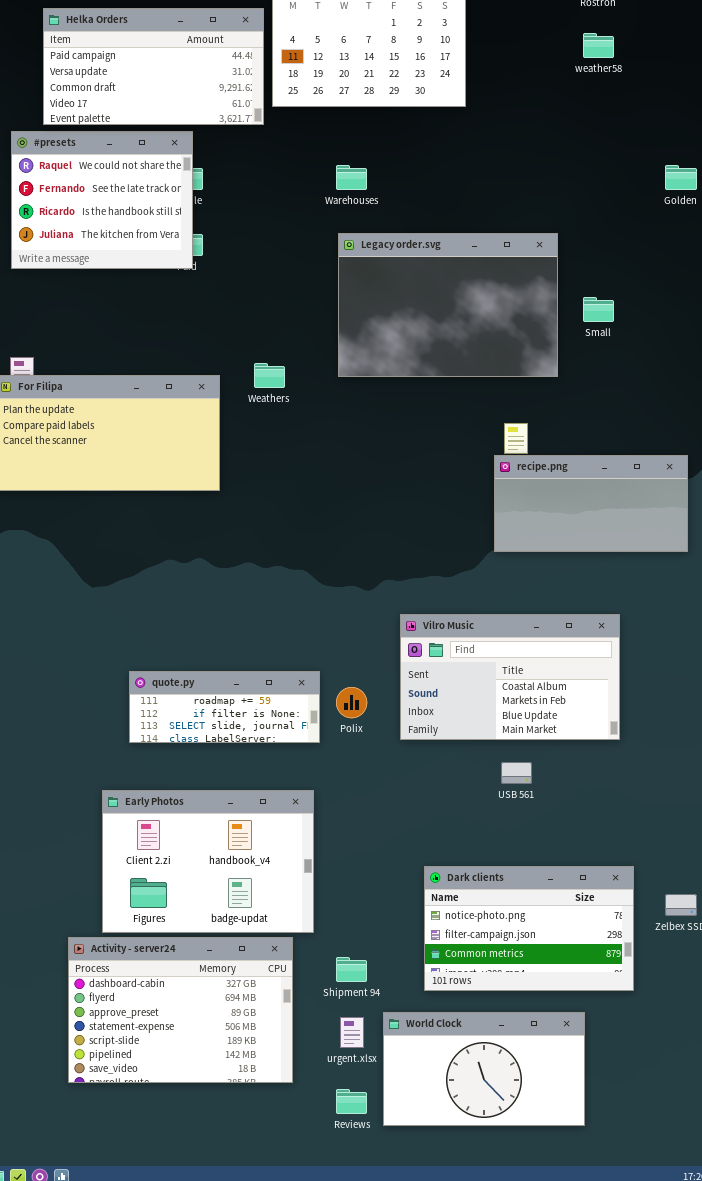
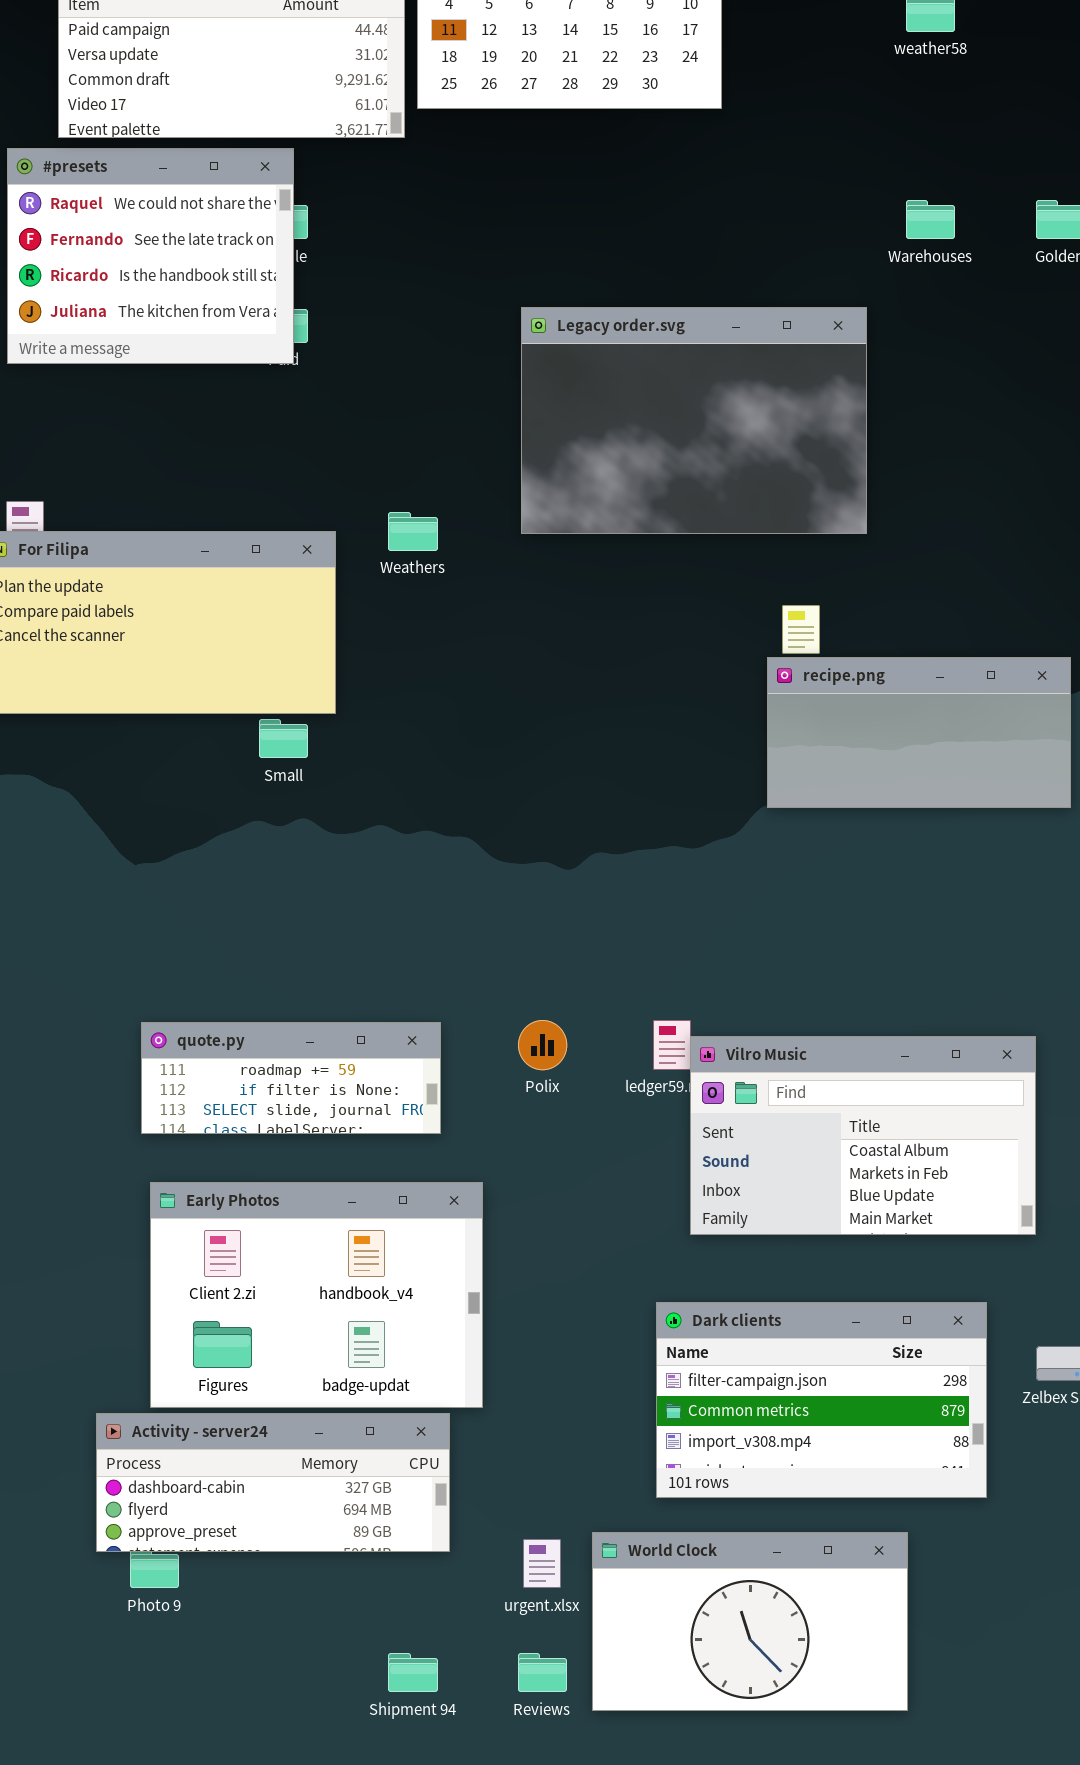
Warehouses: [336,165,367,190] -> [906,200,955,239], moved
Small: [583,297,614,322] -> [259,719,308,758], moved
Vilro Music: [400,614,620,740] -> [690,1036,1036,1235], moved
quote.py: [129,671,320,743] -> [141,1022,441,1134], moved
Dark clients: [424,866,634,991] -> [656,1302,987,1498], scrolled down 1 row
Activity - server24: [68,937,293,1083] -> [96,1413,450,1552], resized
Shipment 94: [336,957,367,982] -> [388,1653,438,1692], moved

